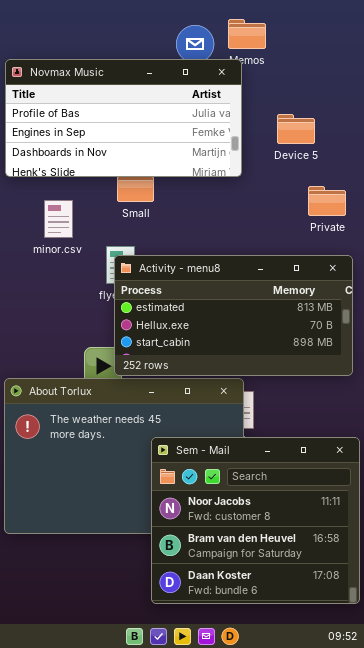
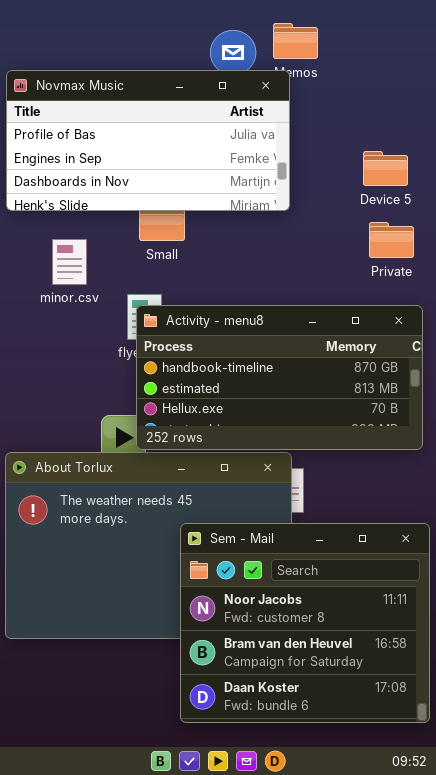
Device 5: [277,114,315,144] -> [363,151,408,186], moved
Activity - menu8: [114,255,353,376] -> [136,305,423,450], scrolled up 1 row

